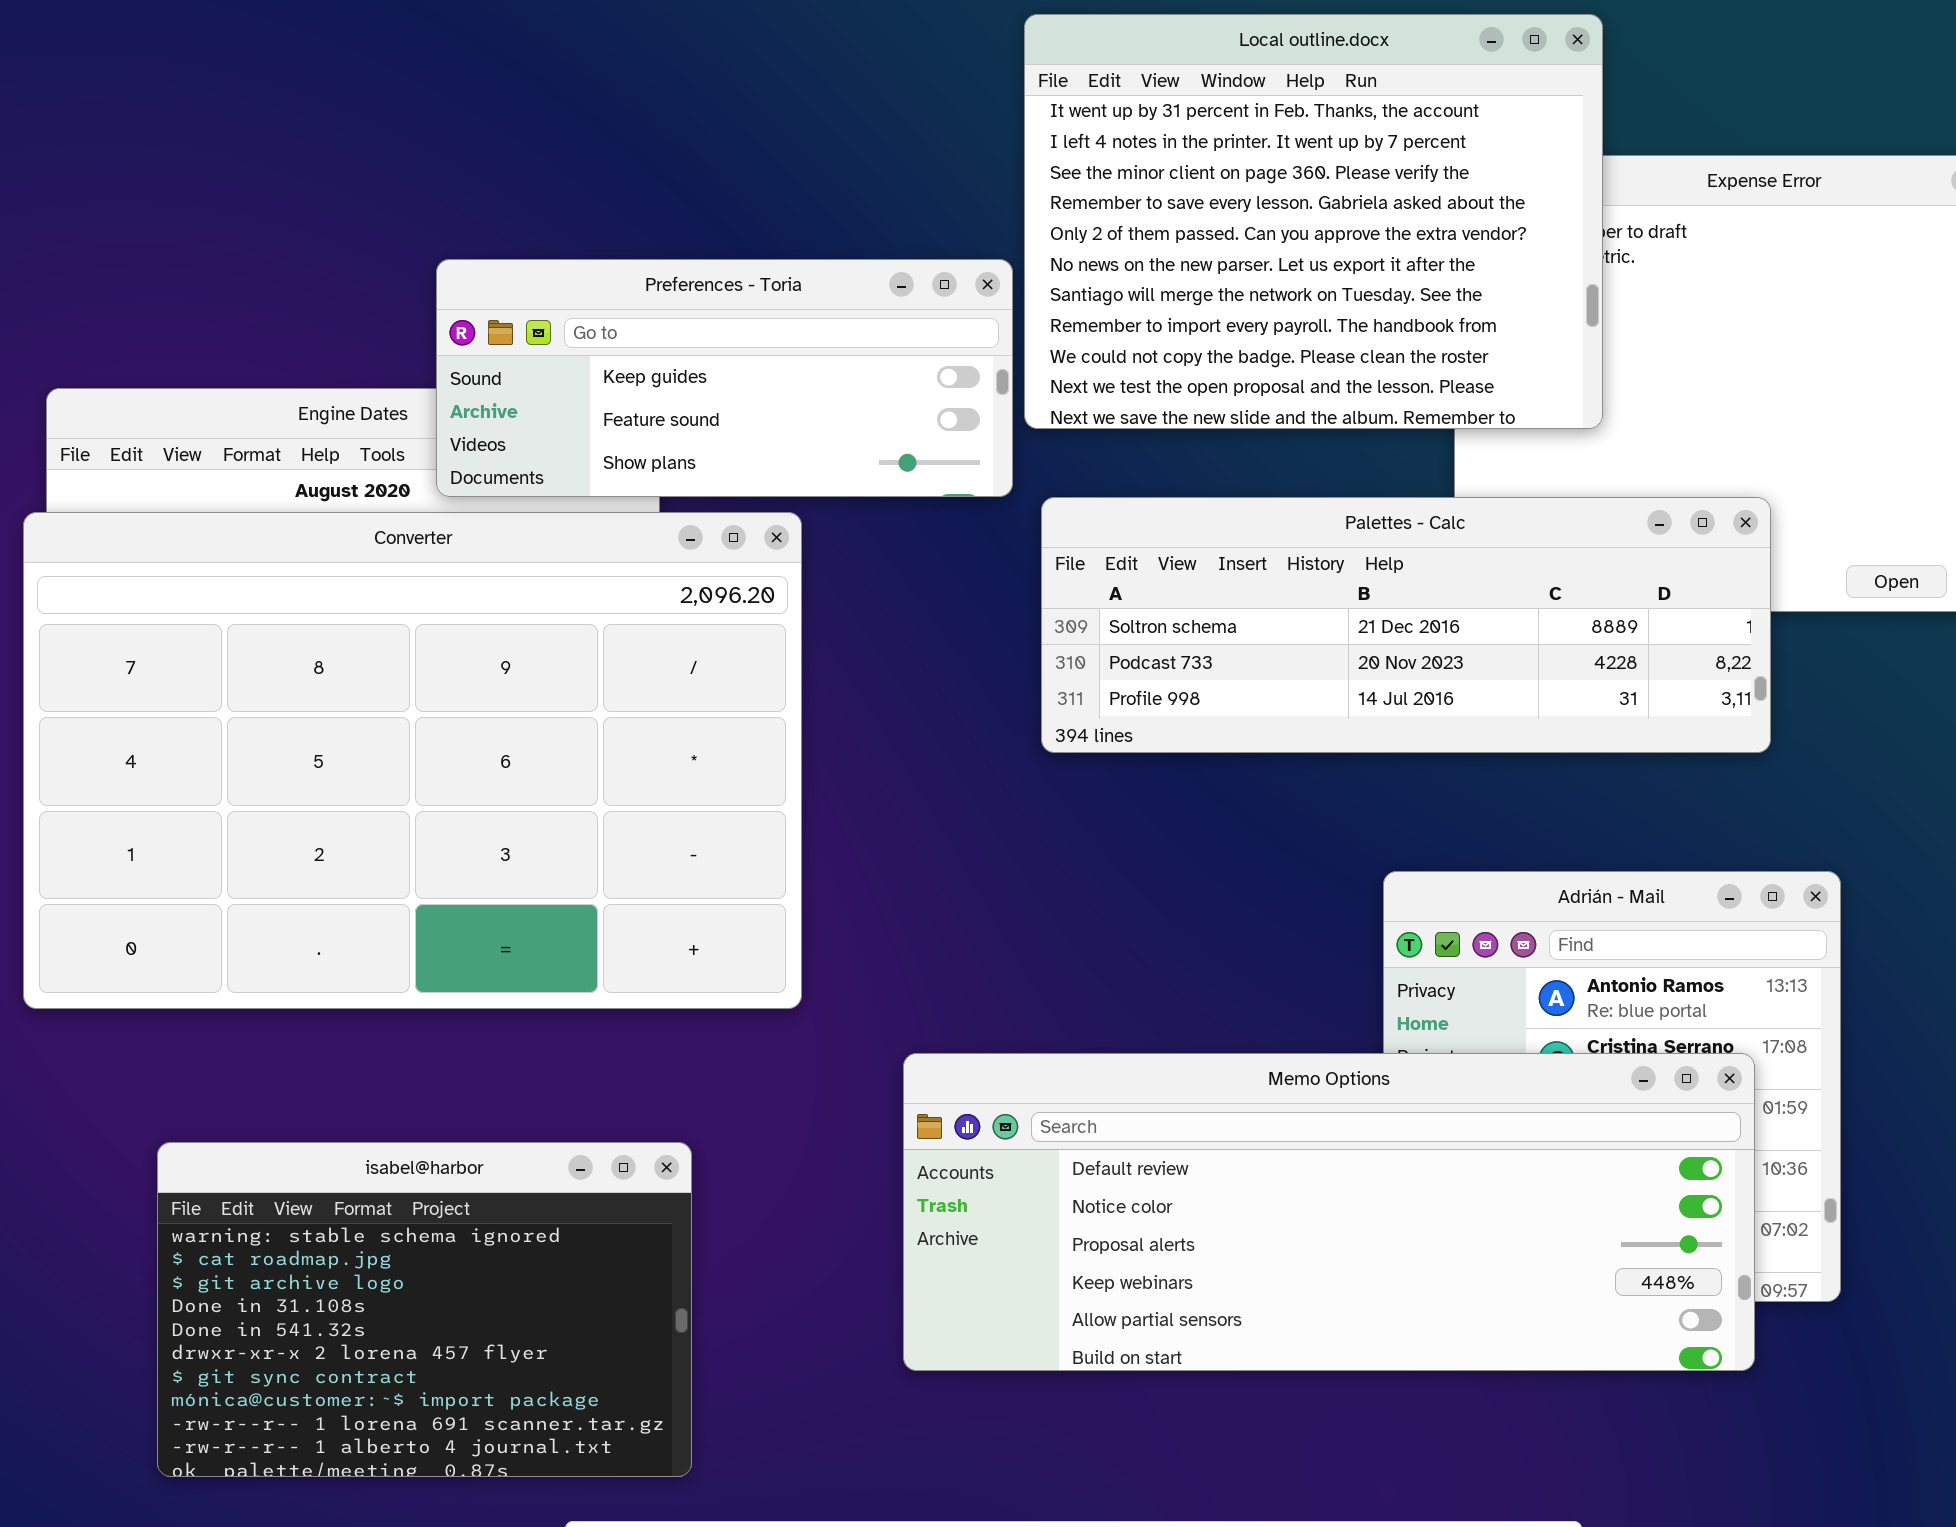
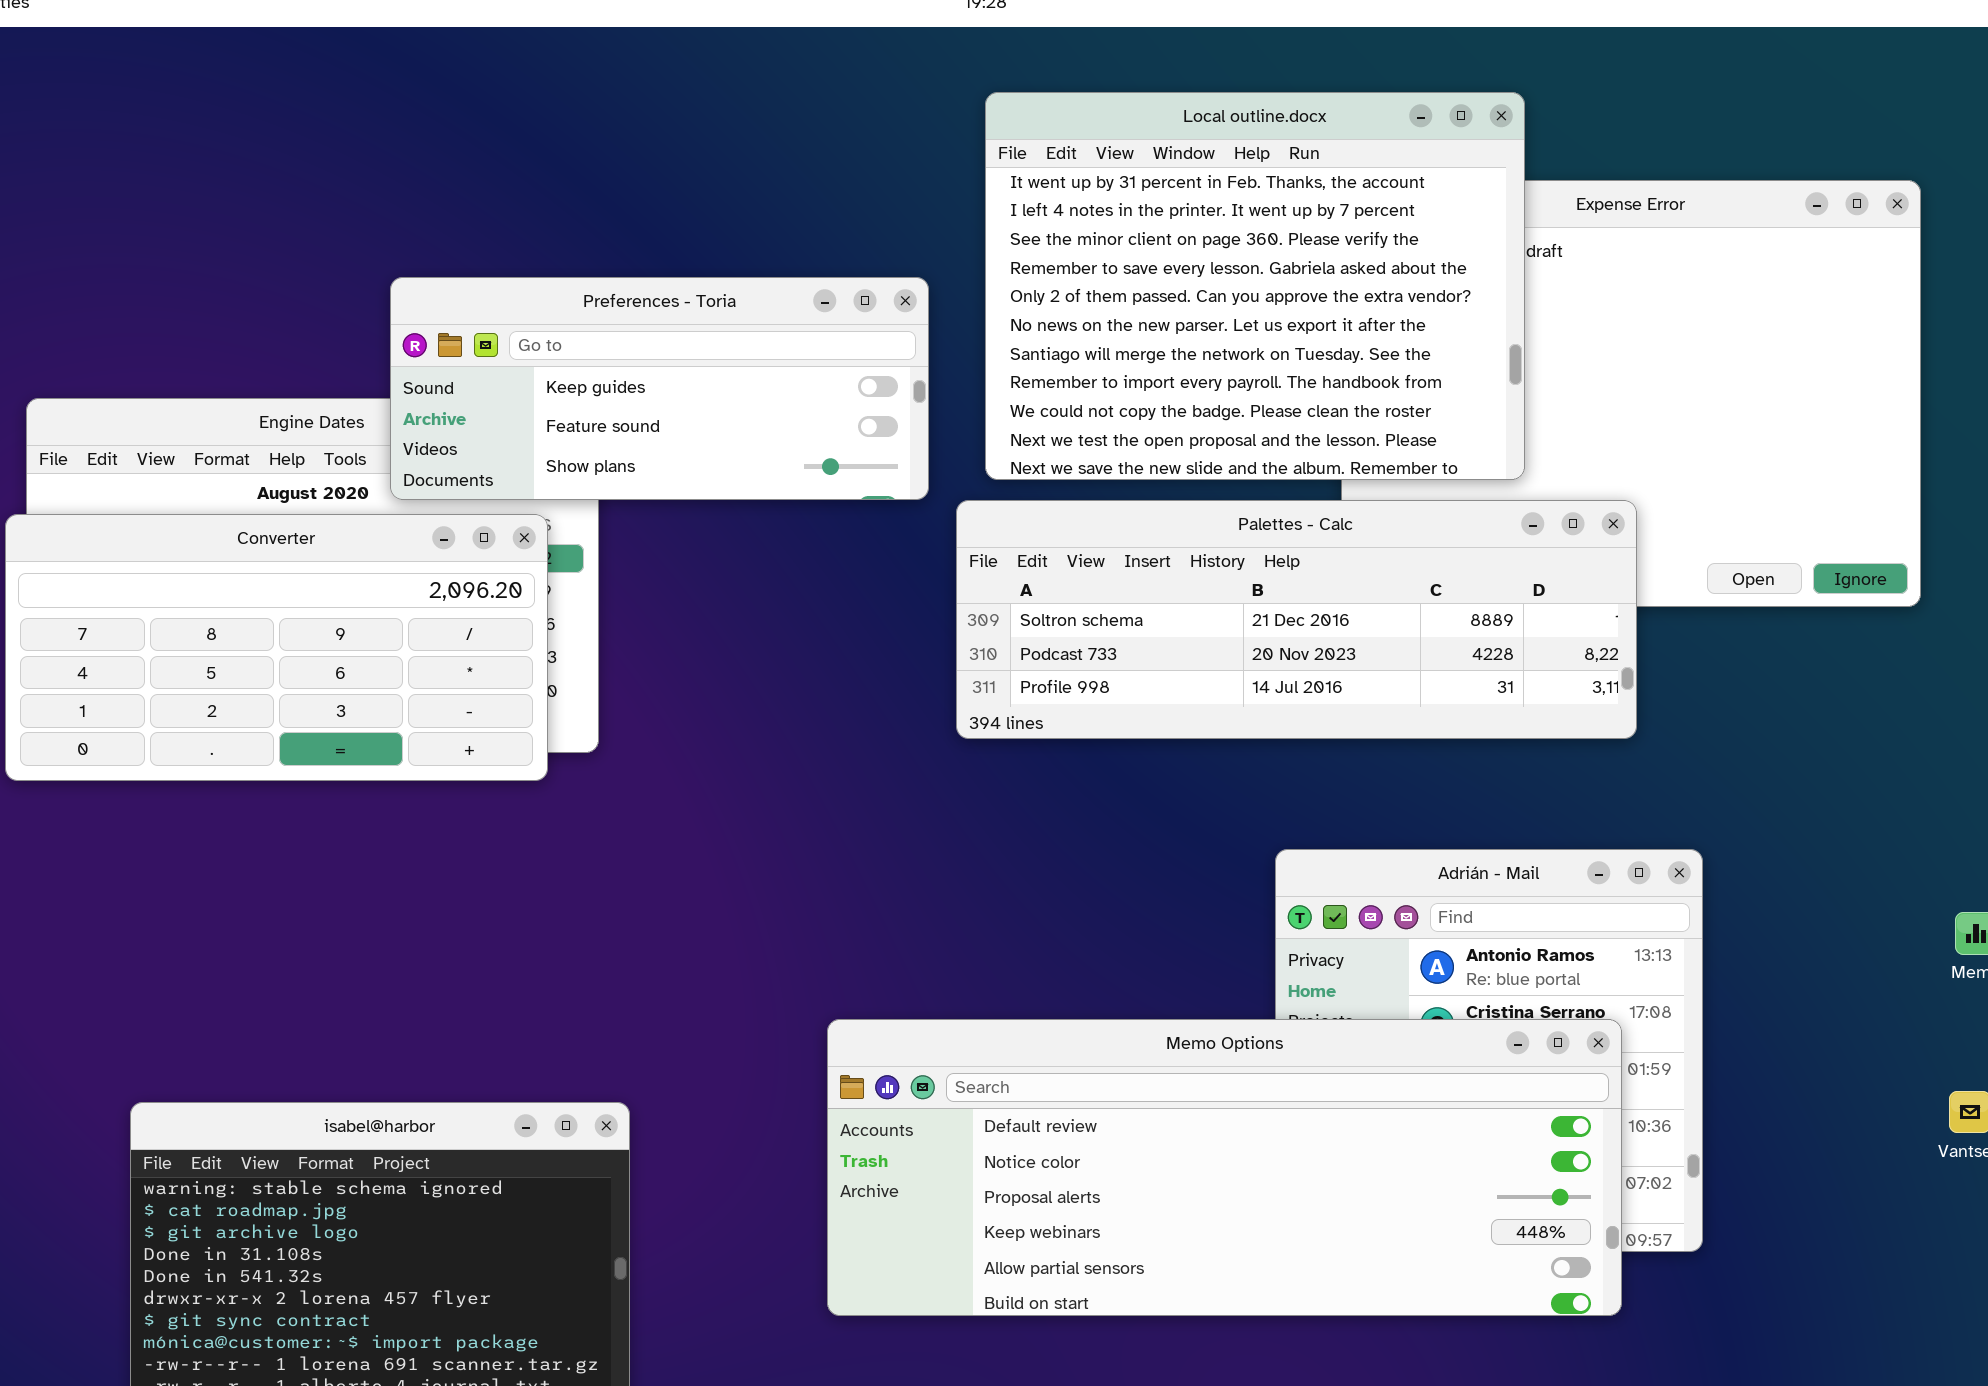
Local outline.docx: [1024,14,1603,429] -> [985,92,1525,480], moved
Converter: [23,512,802,1009] -> [5,514,548,781], resized

